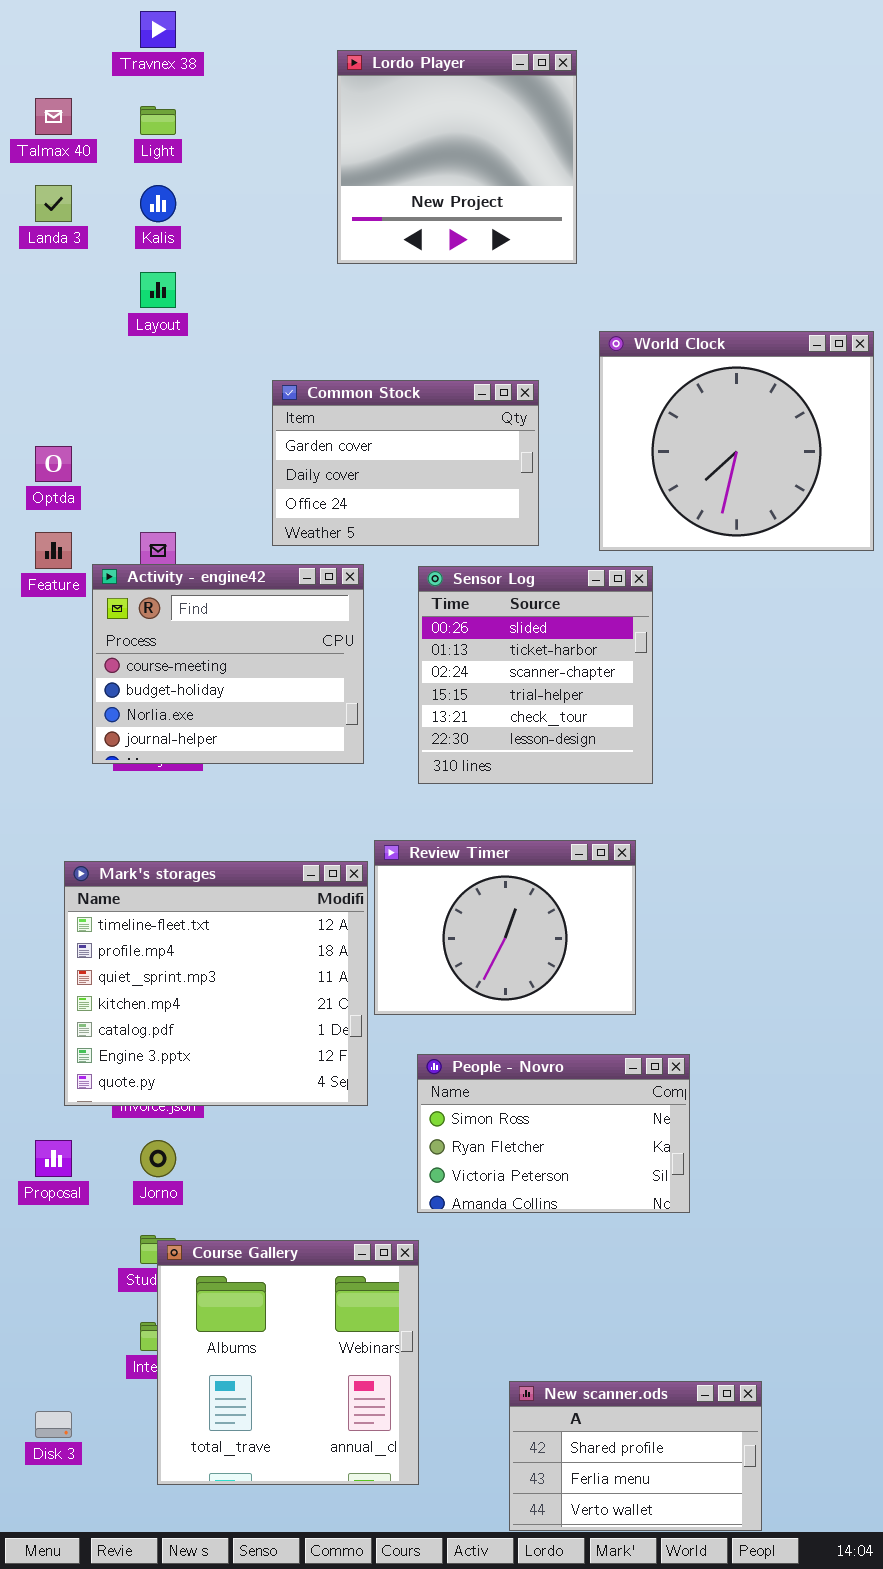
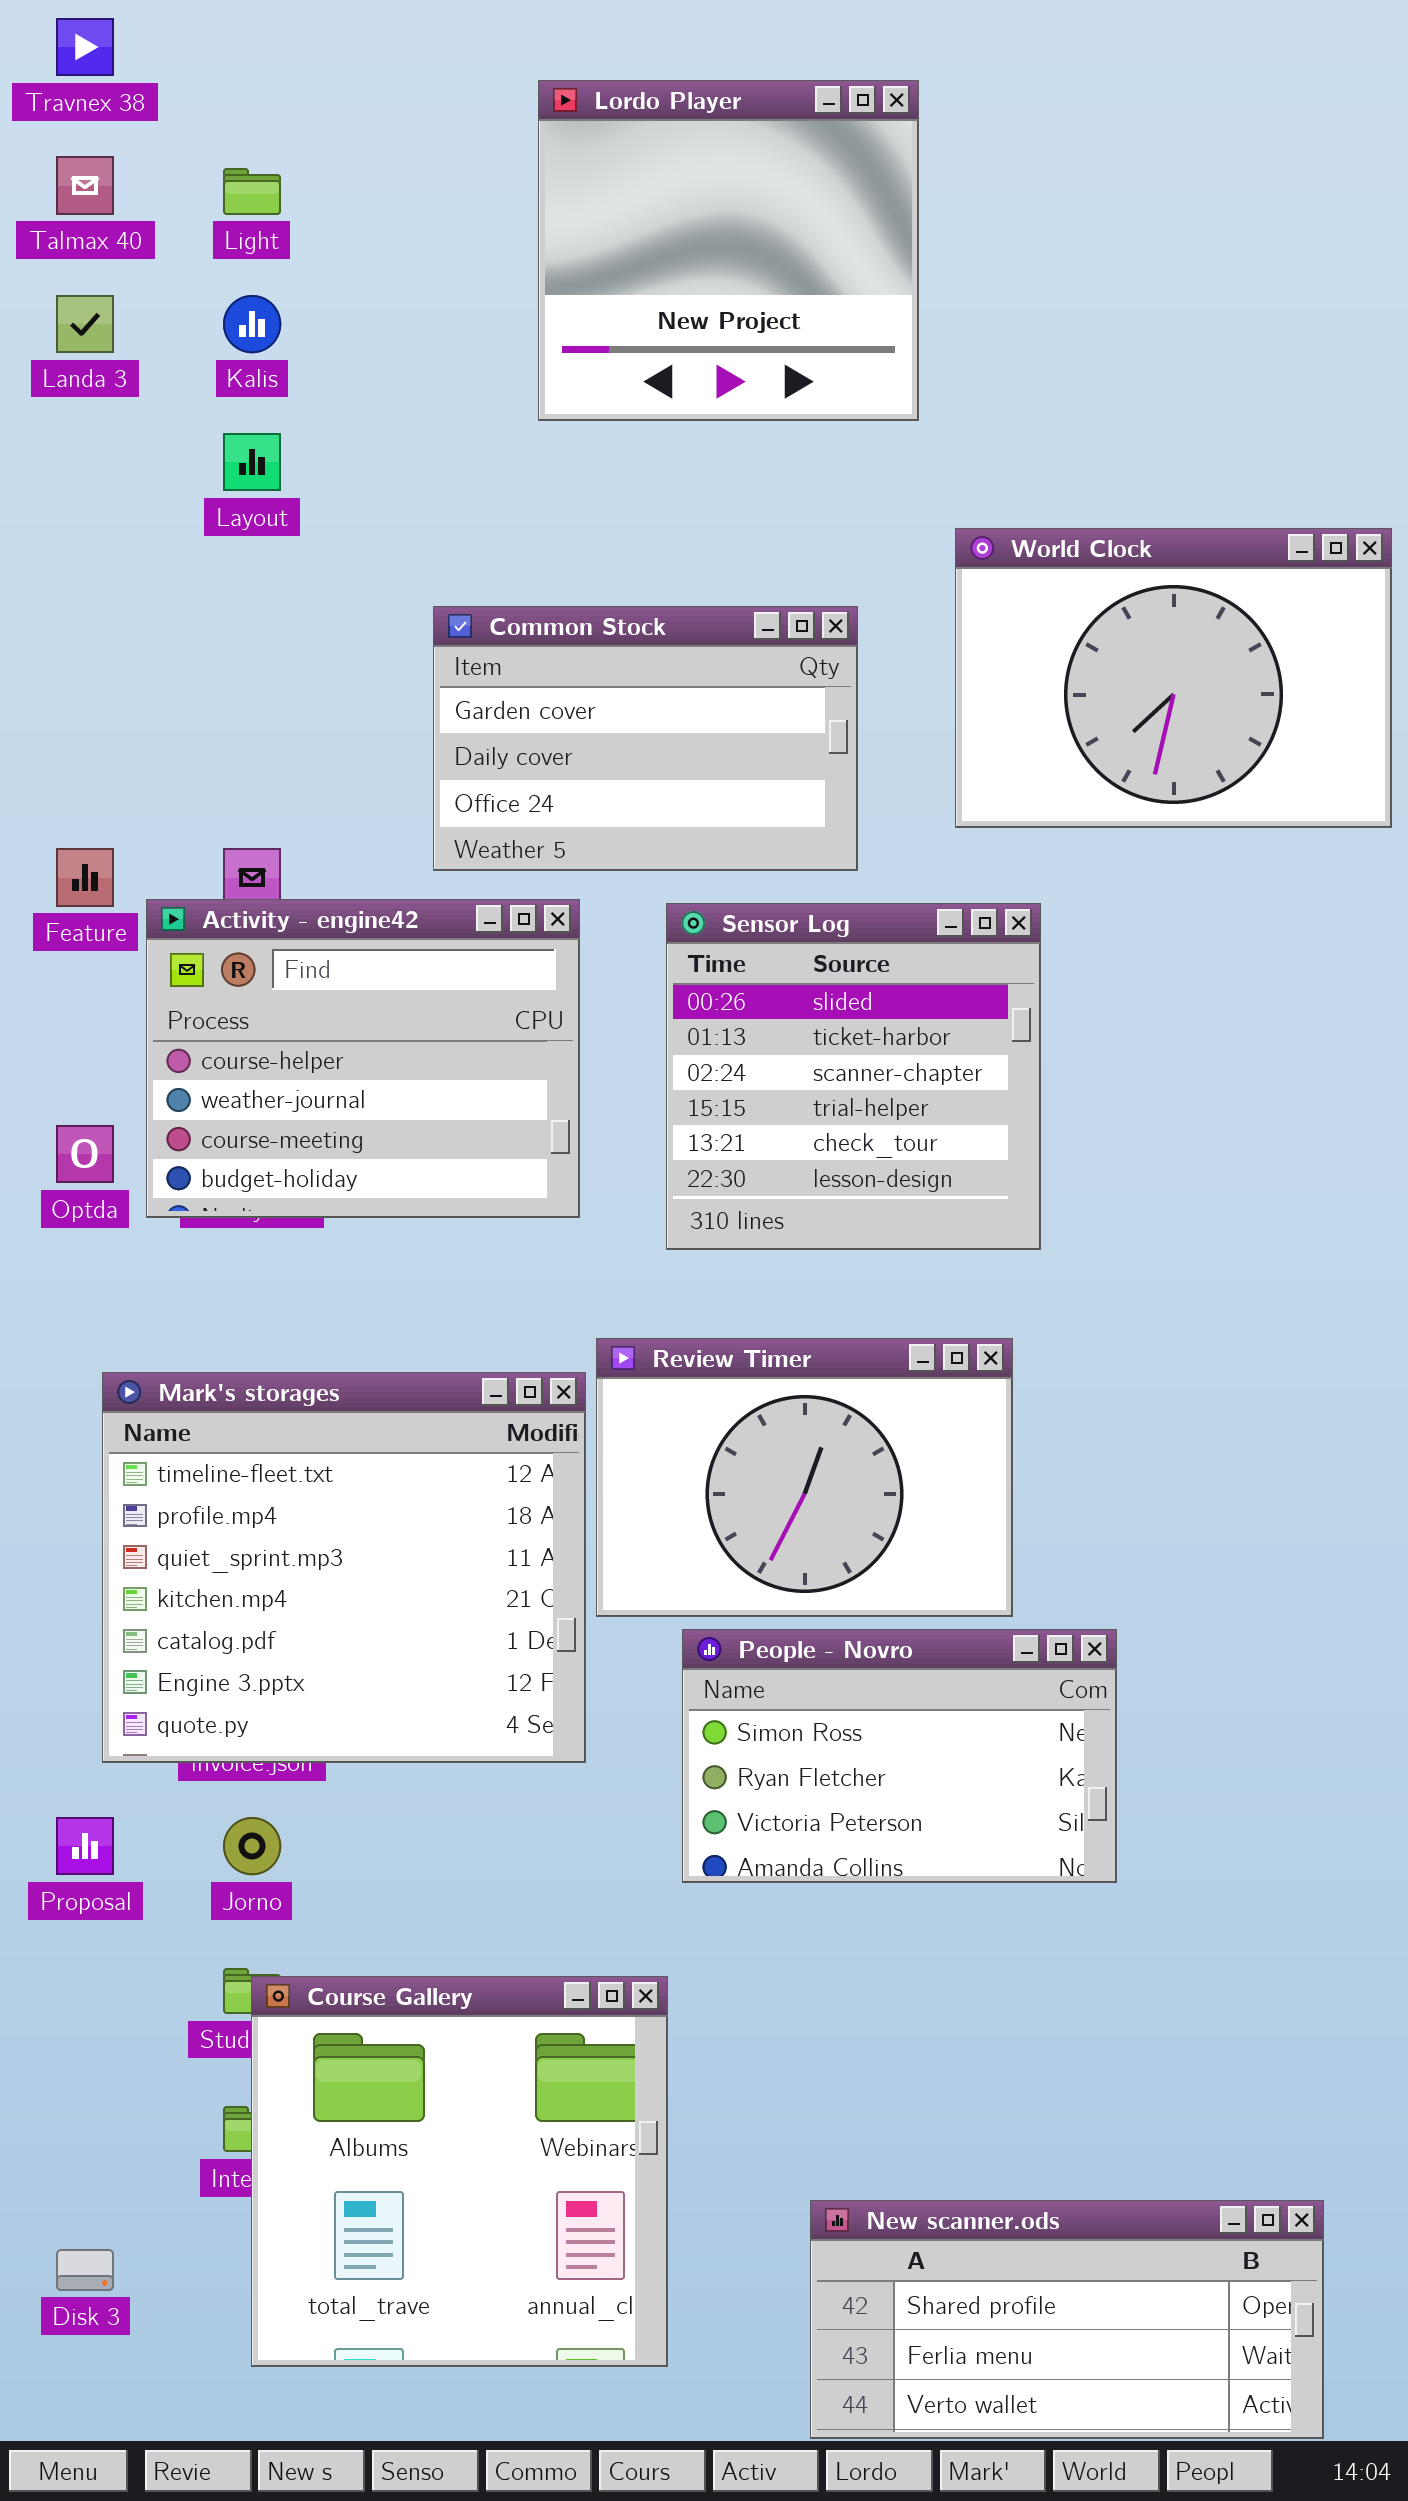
Travnex 38: [140,11,176,48] -> [56,18,114,76], moved
World Clock: [599,331,874,551] -> [955,528,1392,828], resized
Optda: [35,446,72,482] -> [56,1125,114,1183], moved
Activity - engine42: [92,564,364,764] -> [146,899,580,1218], scrolled up 2 rows
People - Novro: [417,1054,690,1213] -> [682,1629,1117,1883], moved
New scanner.ods: [509,1381,762,1531] -> [810,2200,1324,2439], resized

